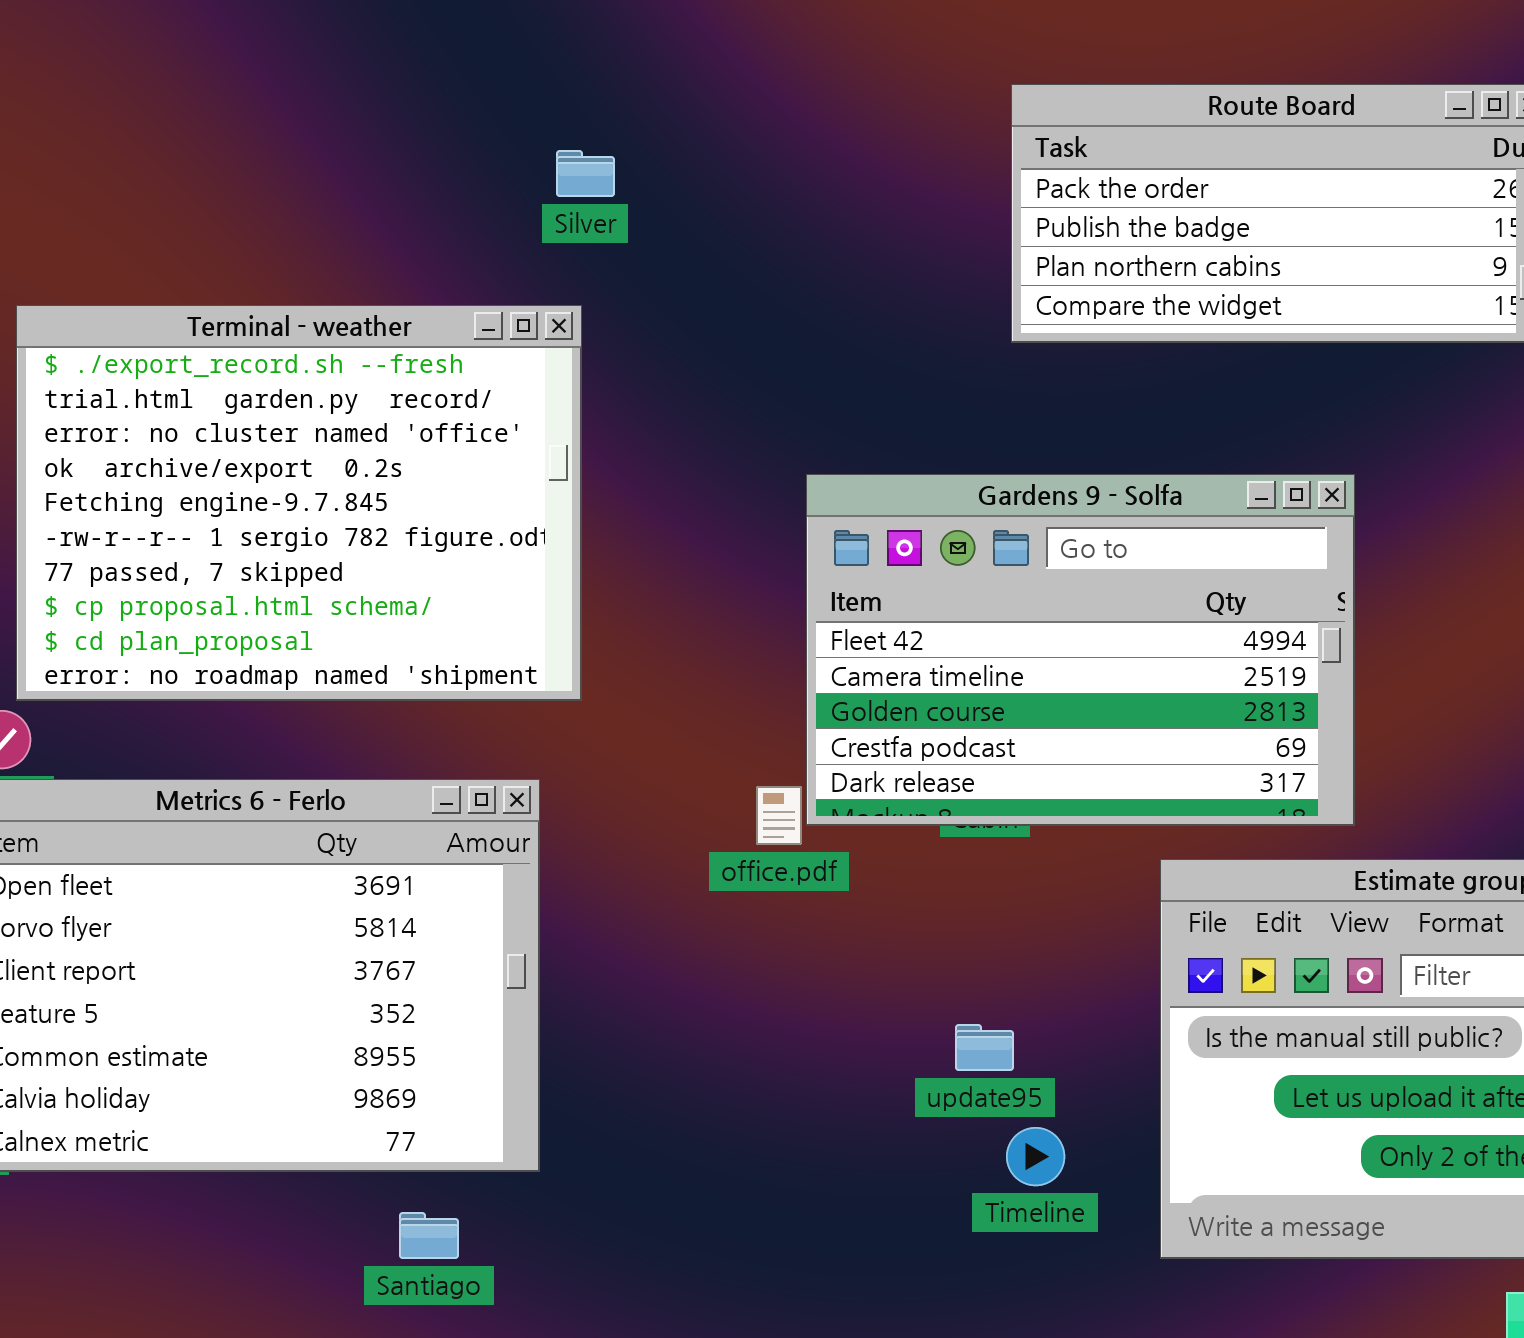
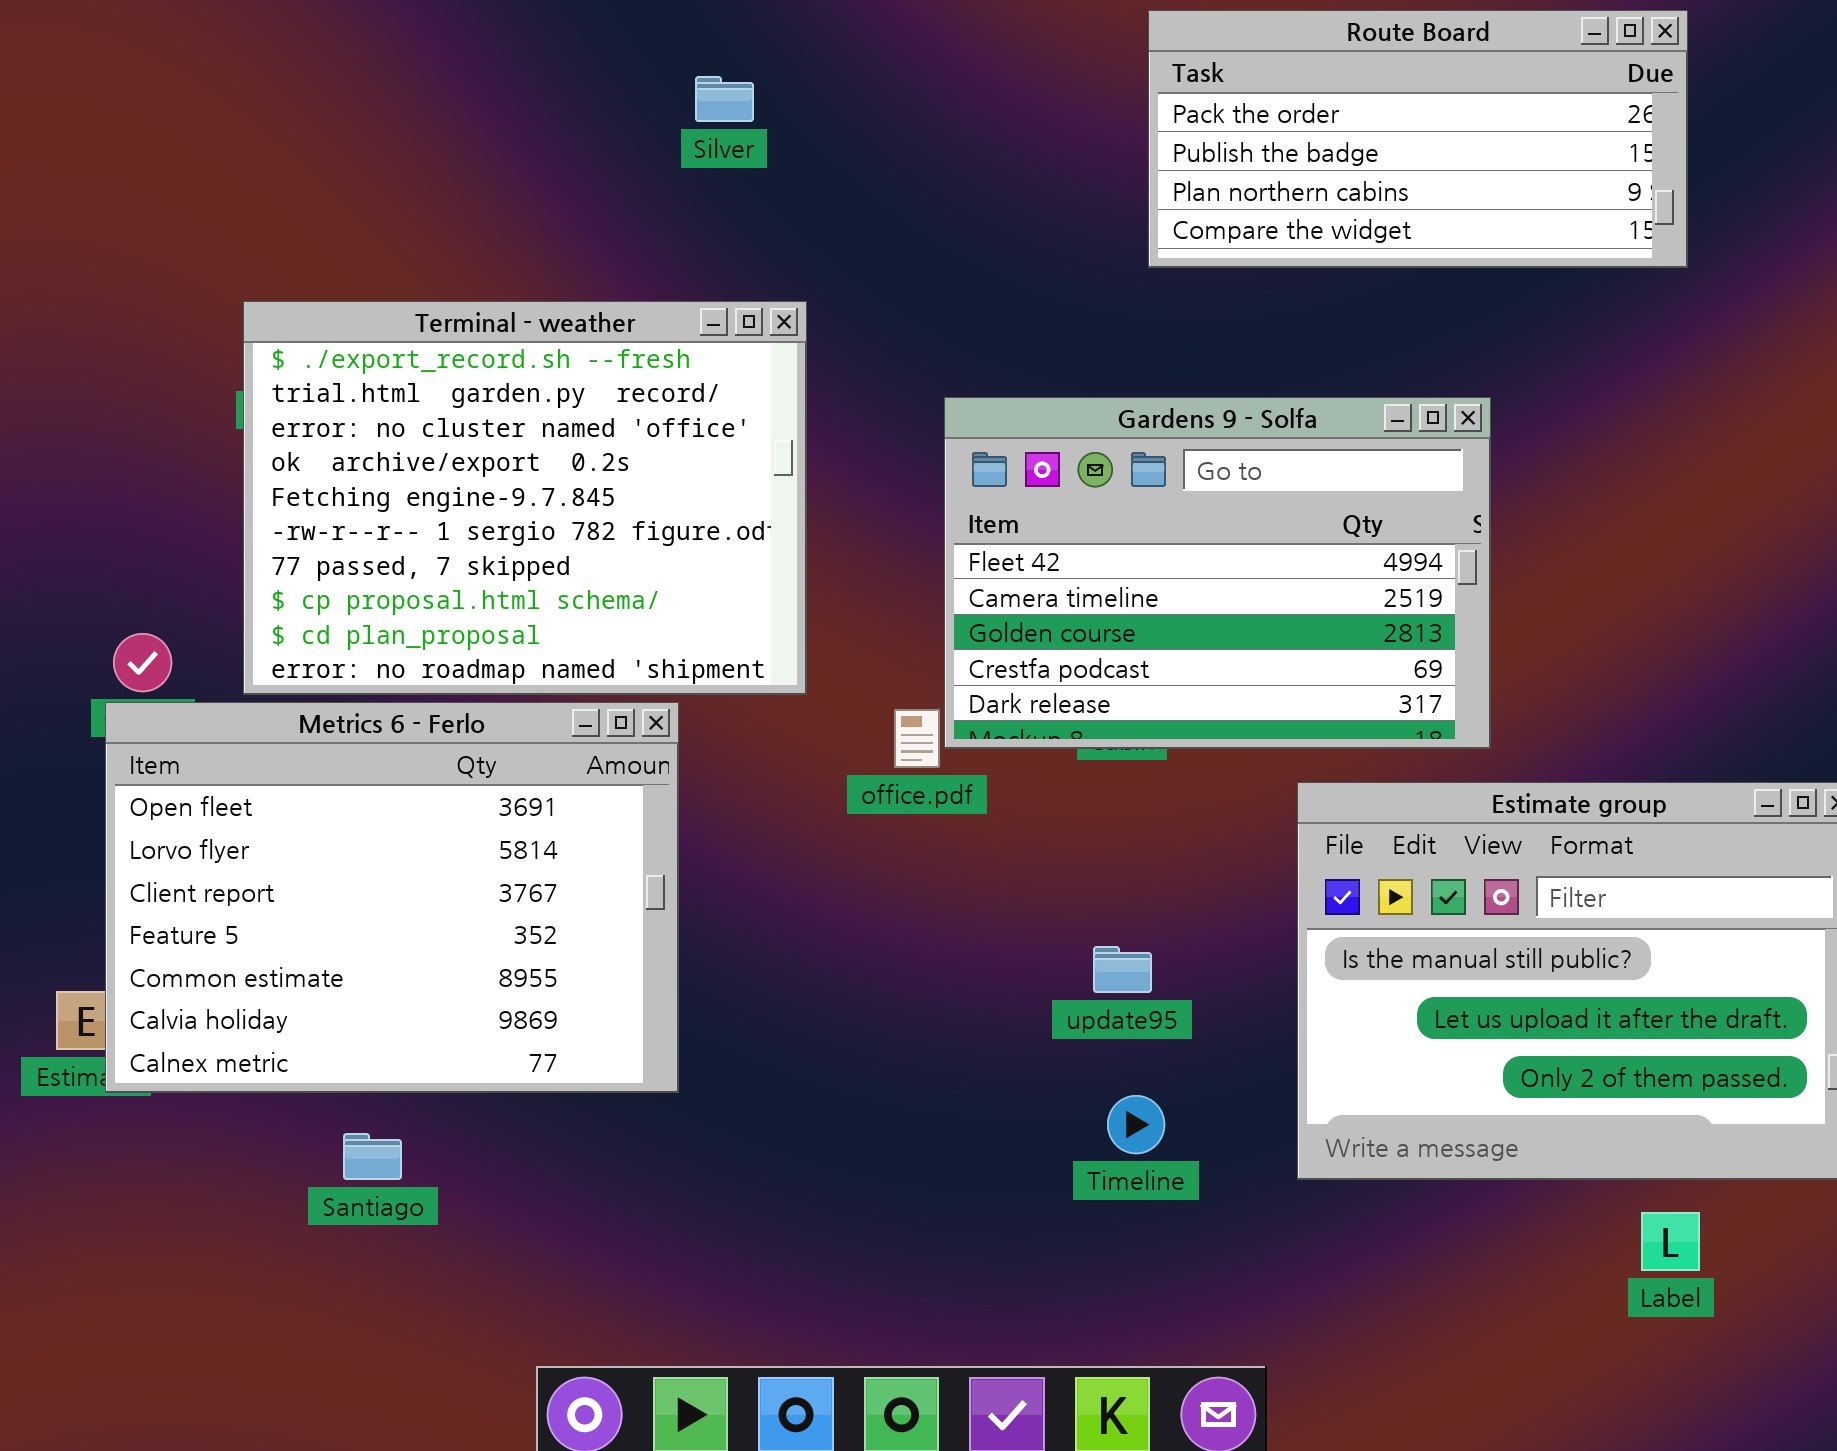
Terminal - weather: [16,305,582,701] -> [243,301,807,695], moved
Timeline: [1006,1127,1065,1186] -> [1107,1095,1165,1154], moved
Santiago: [399,1212,459,1259] -> [343,1133,402,1180], moved

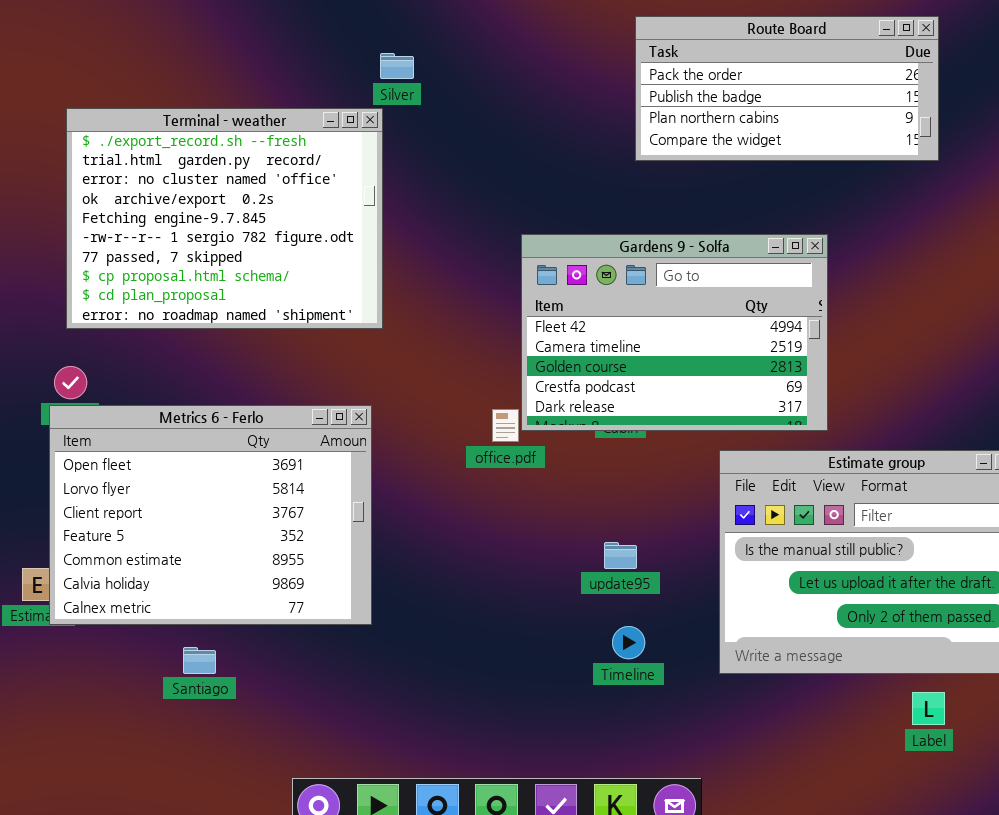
Terminal - weather: [243,301,807,695] -> [66,108,383,329], moved

